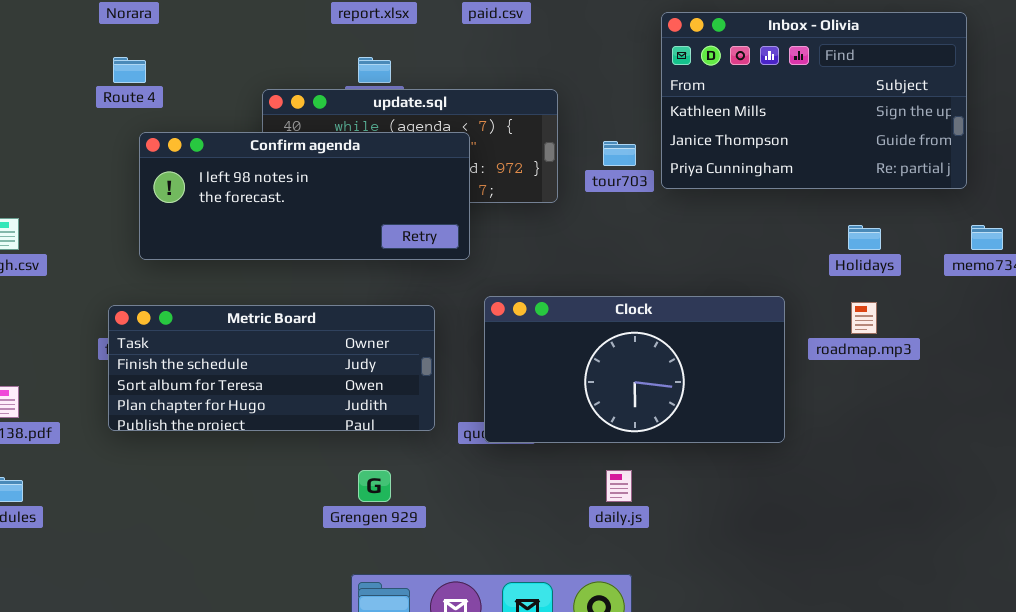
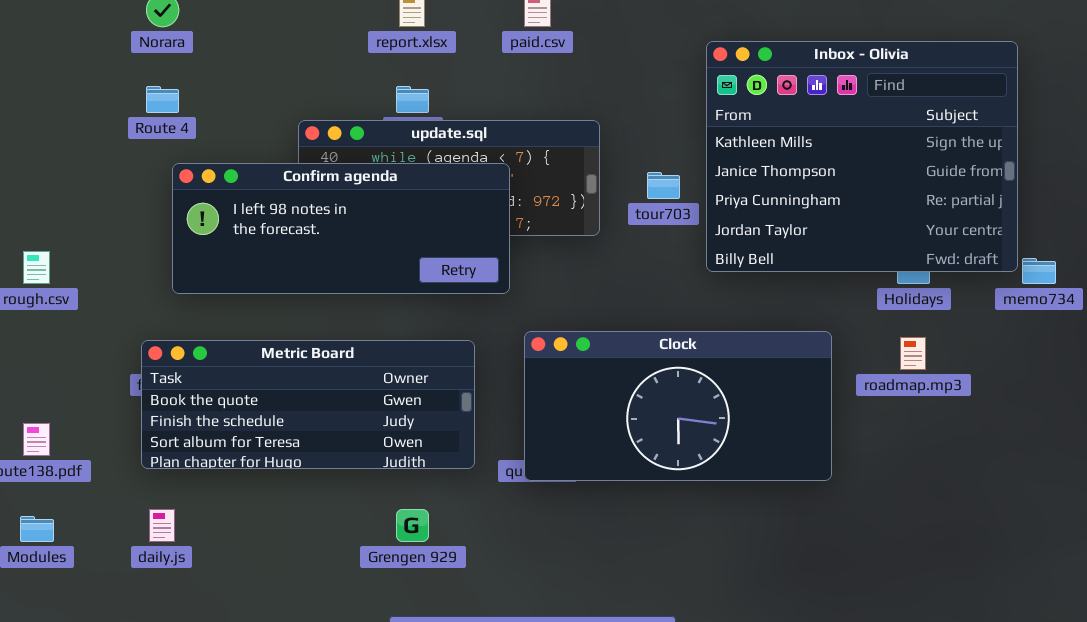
Inbox - Olivia: [661,12,967,189] -> [706,41,1018,272], resized
Metric Board: [108,305,435,431] -> [141,340,475,469], scrolled up 1 row
daily.js: [606,470,632,502] -> [149,509,175,542], moved

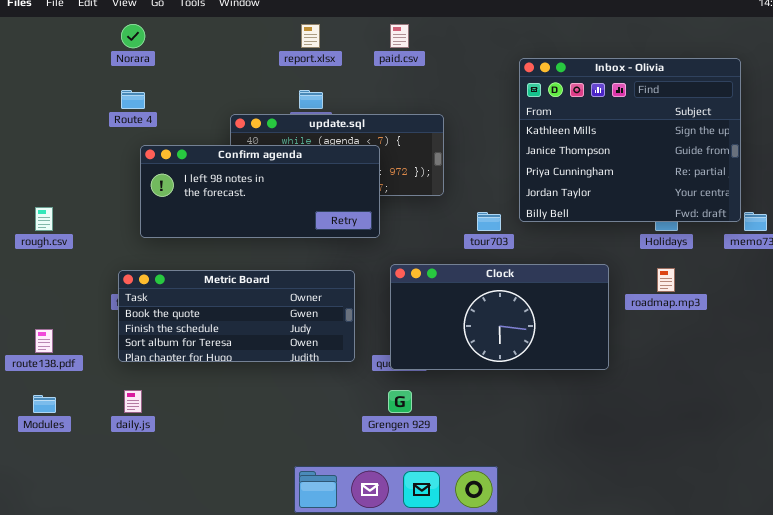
tour703: [647,172,680,199] -> [477,212,501,231], moved
Grengen 929: [396,509,429,542] -> [388,390,412,413], moved

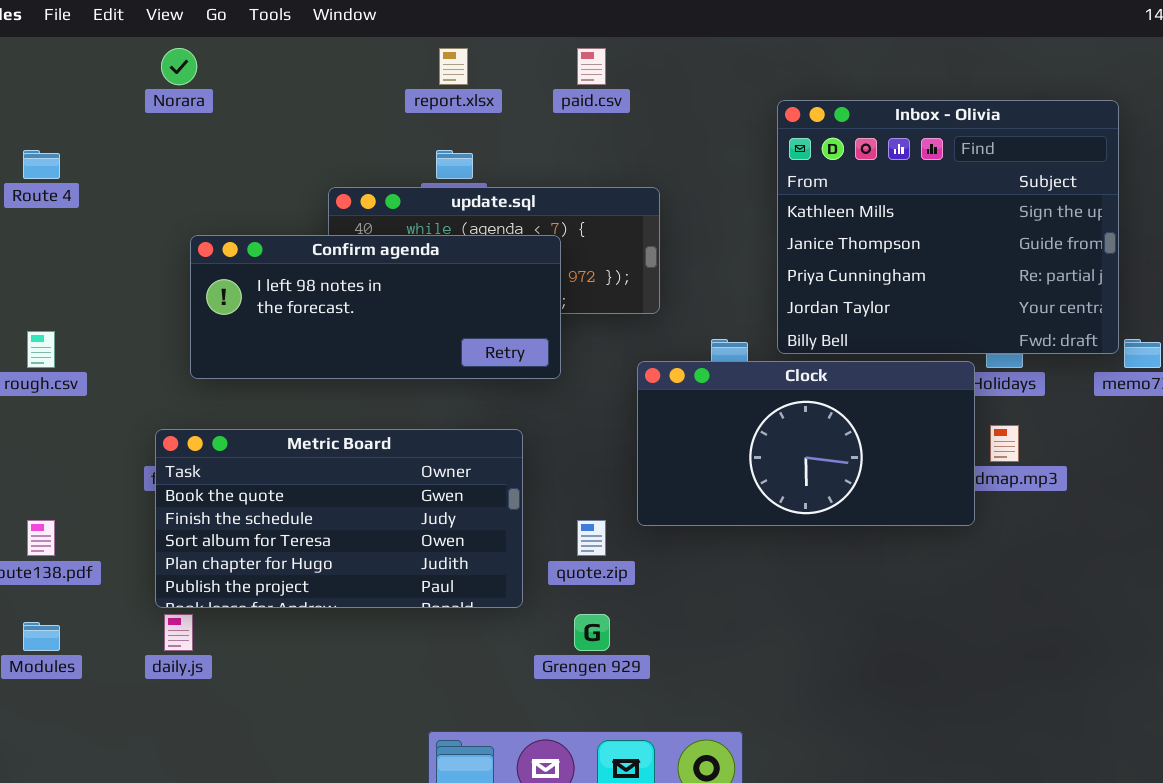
Route 4: [121,90,145,109] -> [23,150,60,179], moved
Clock: [390,264,609,370] -> [637,361,975,526], moved
Metric Board: [118,270,355,362] -> [155,429,523,608], resized

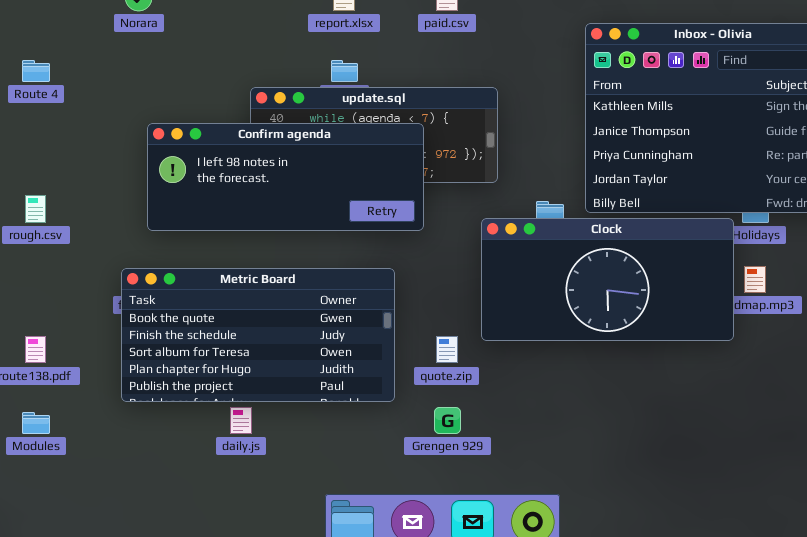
daily.js: [164,614,193,651] -> [230,407,252,434], moved

